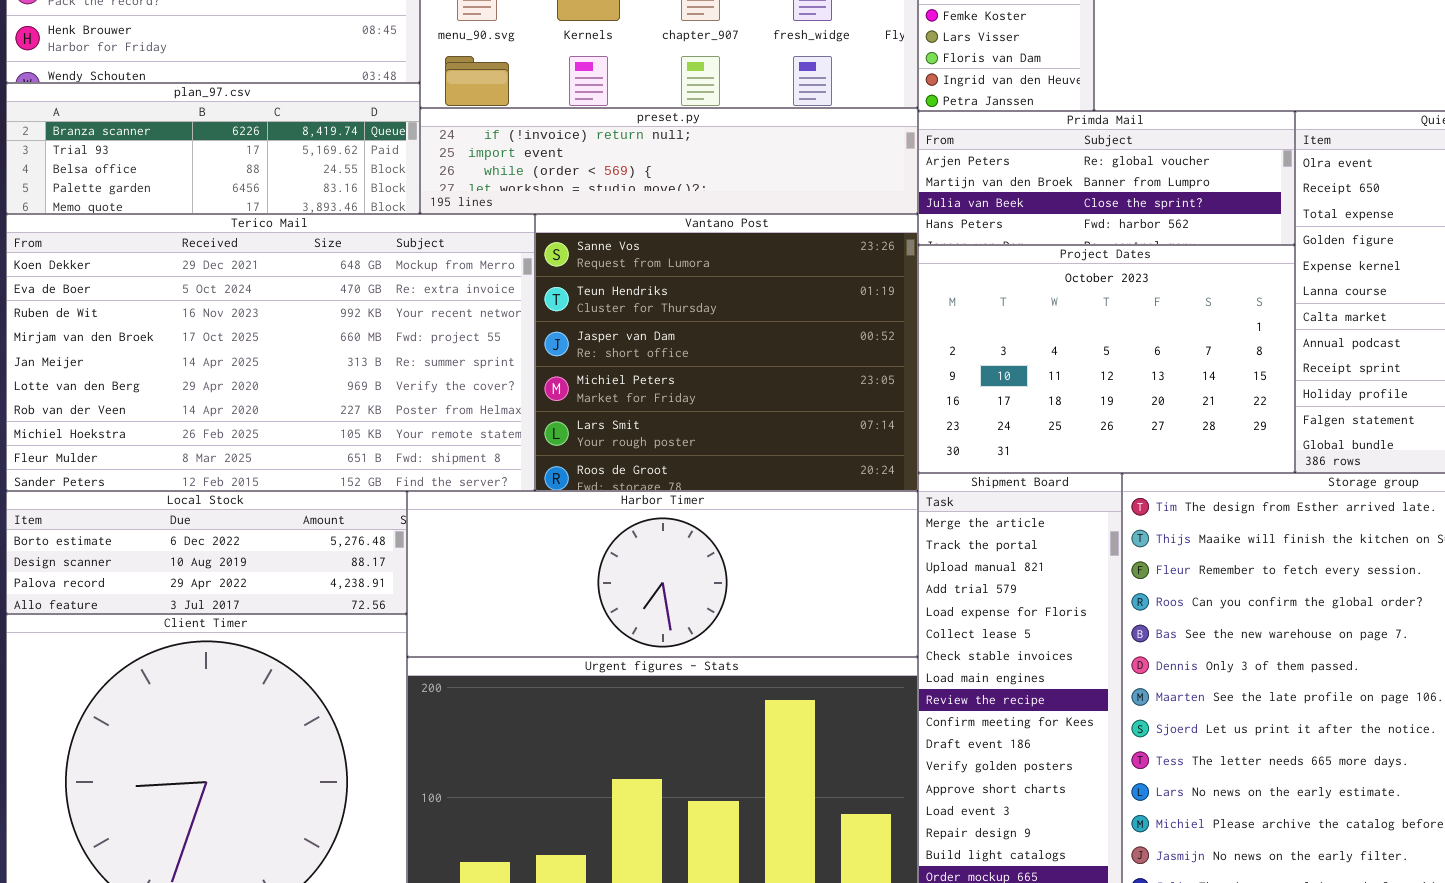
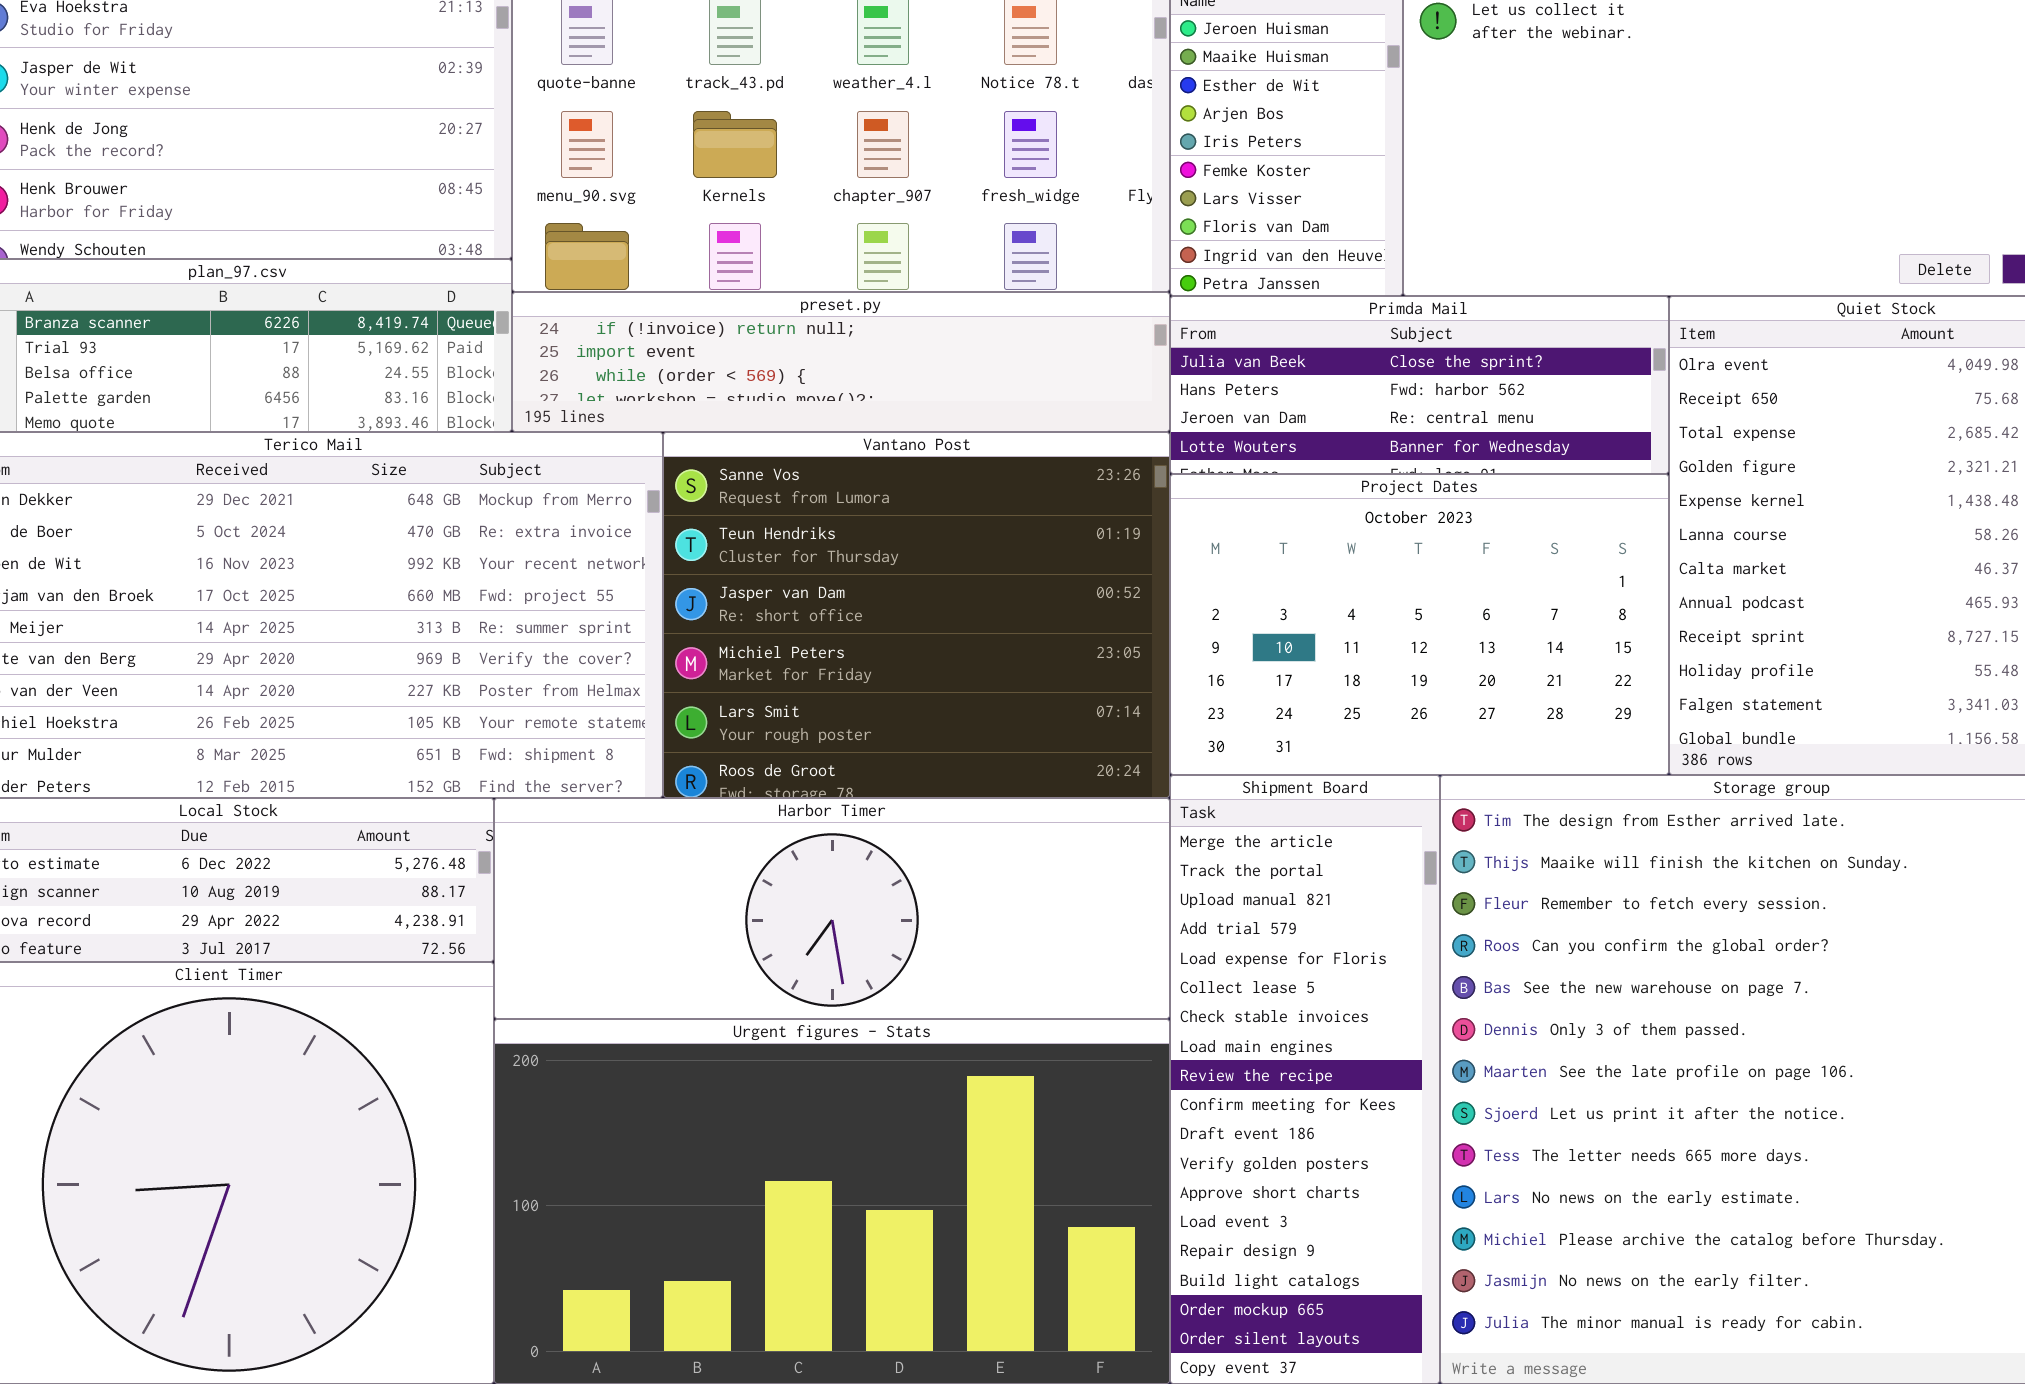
Primda Mail: [918,111,1295,245] -> [1170,296,1669,474], scrolled down 2 rows

